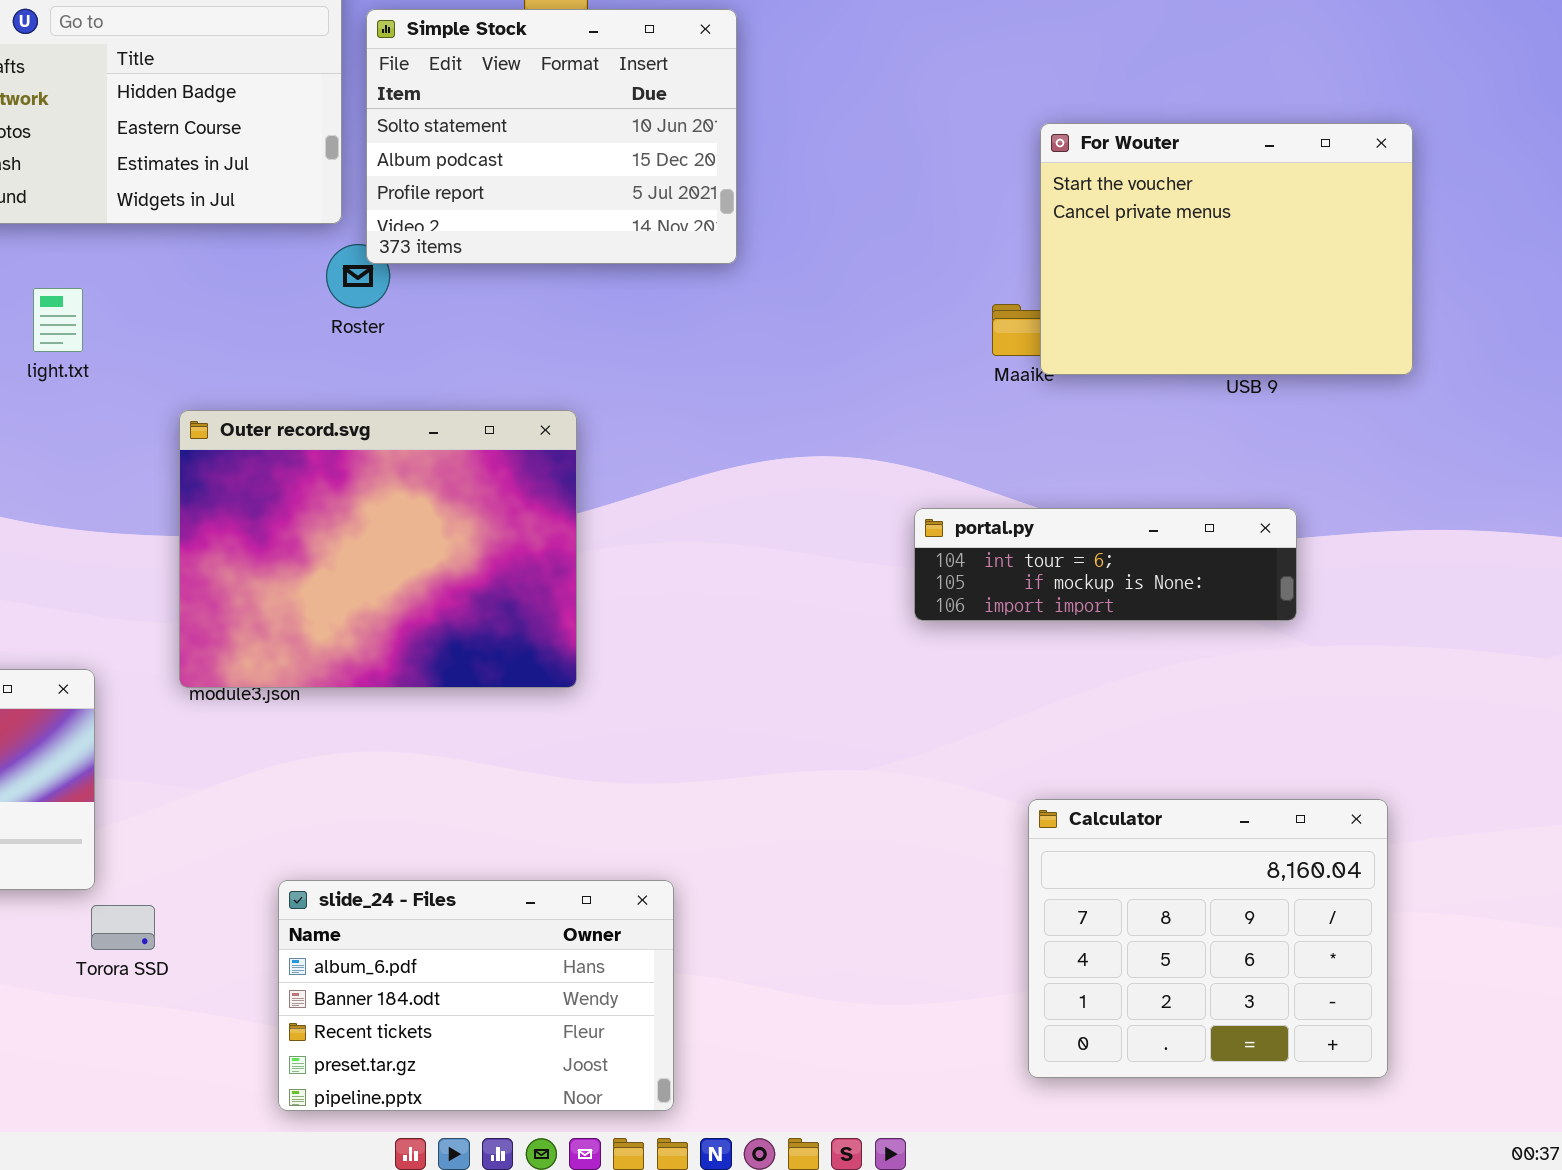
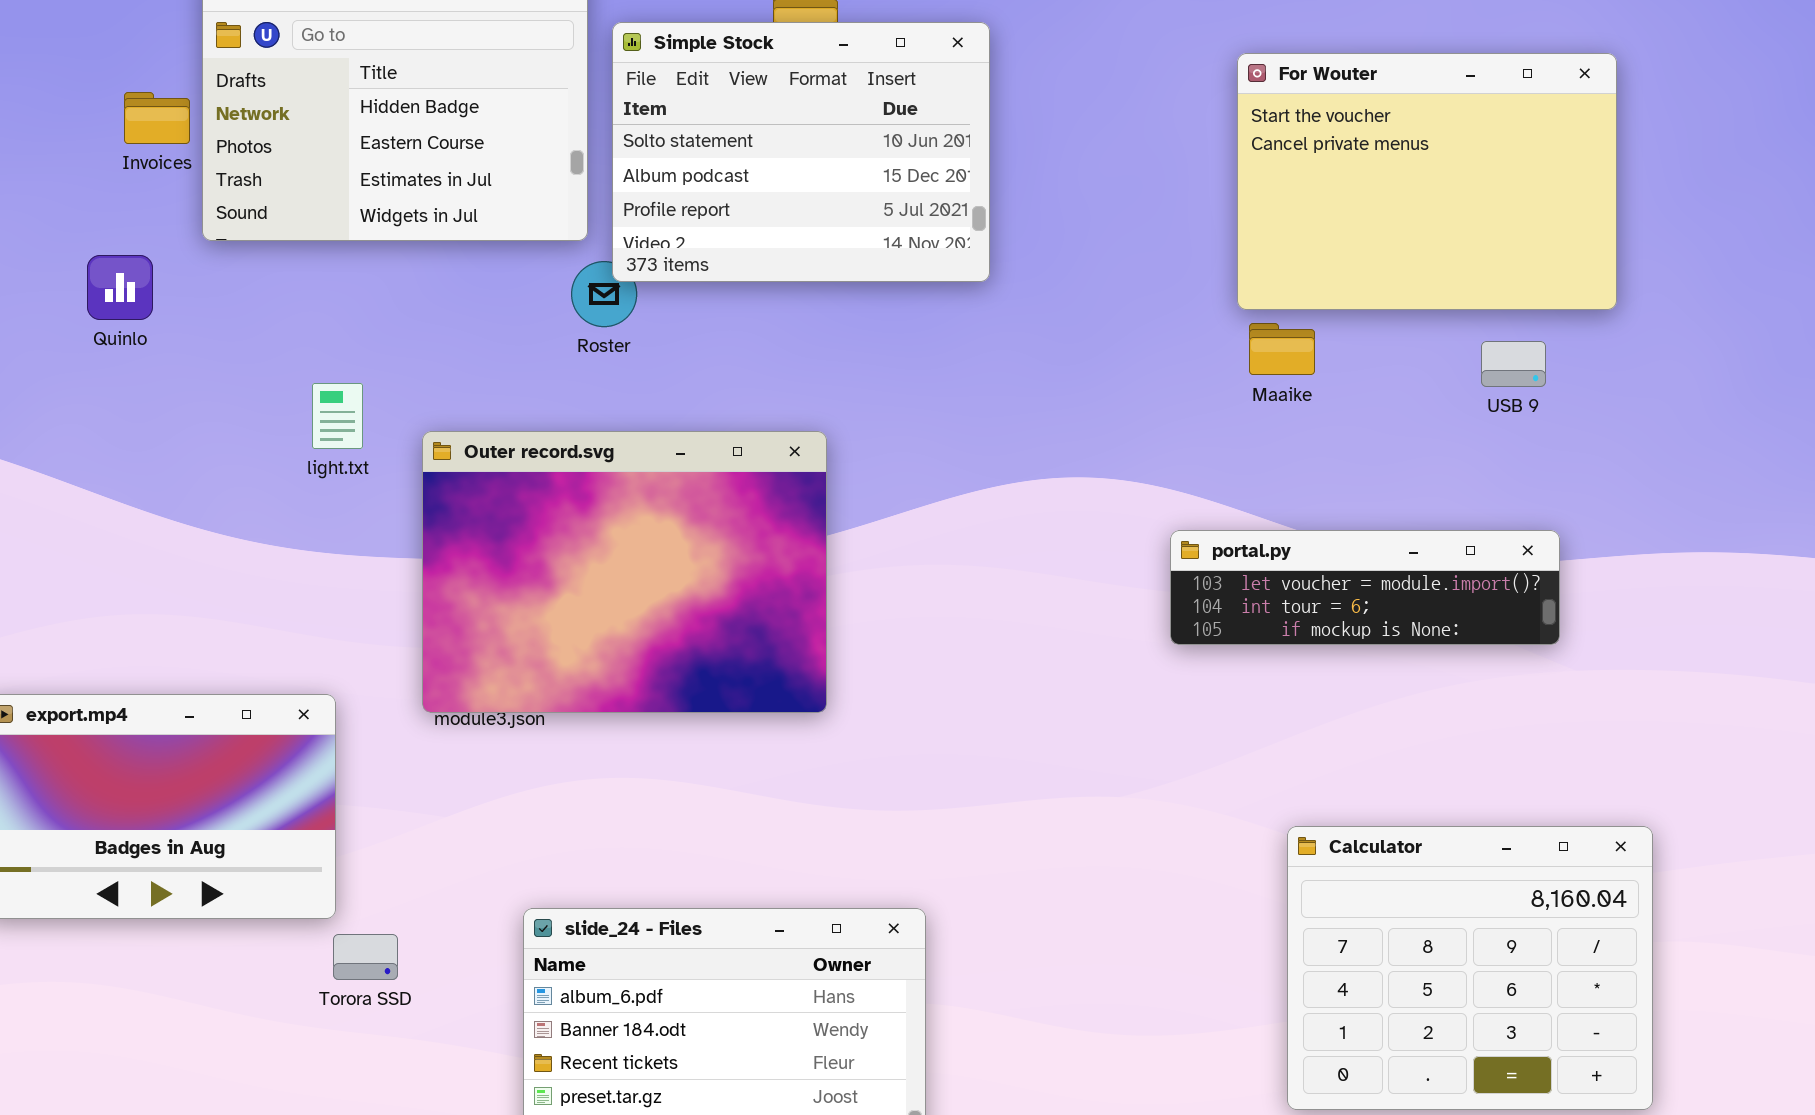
For Wouter: [1040,123,1413,375] -> [1237,53,1617,310], moved
light.txt: [33,288,83,352] -> [312,383,363,449], moved
portal.py: [914,508,1297,621] -> [1170,530,1560,645], scrolled up 1 row

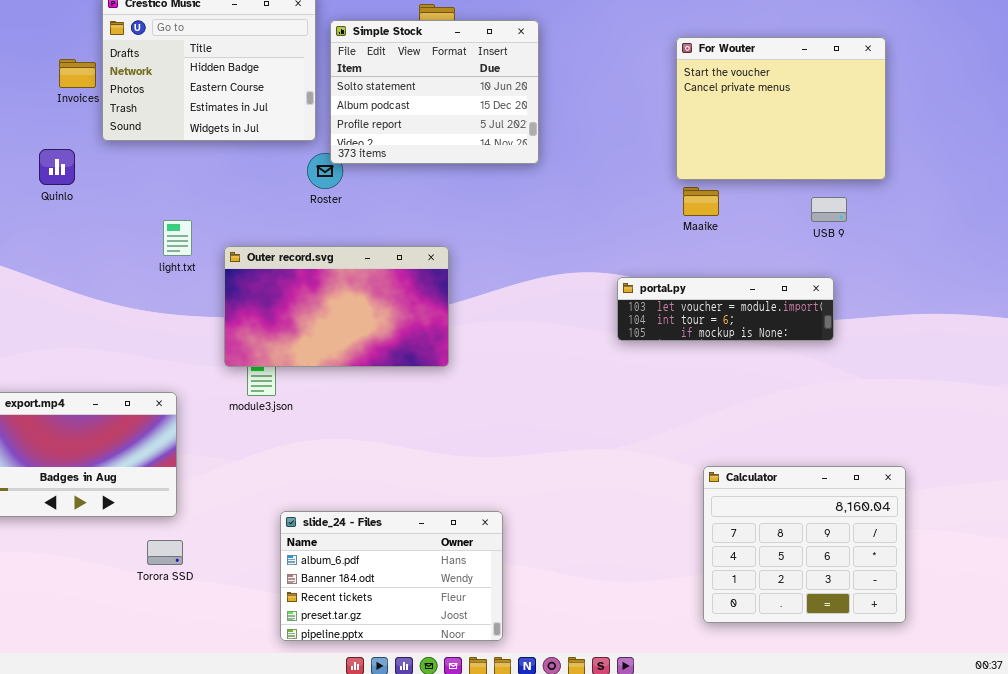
Outer record.svg: [422,431,827,713] -> [224,246,449,367], resized
portal.py: [1170,530,1560,645] -> [617,277,834,341], moved
Torora SSD: [333,934,398,980] -> [147,540,183,565], moved

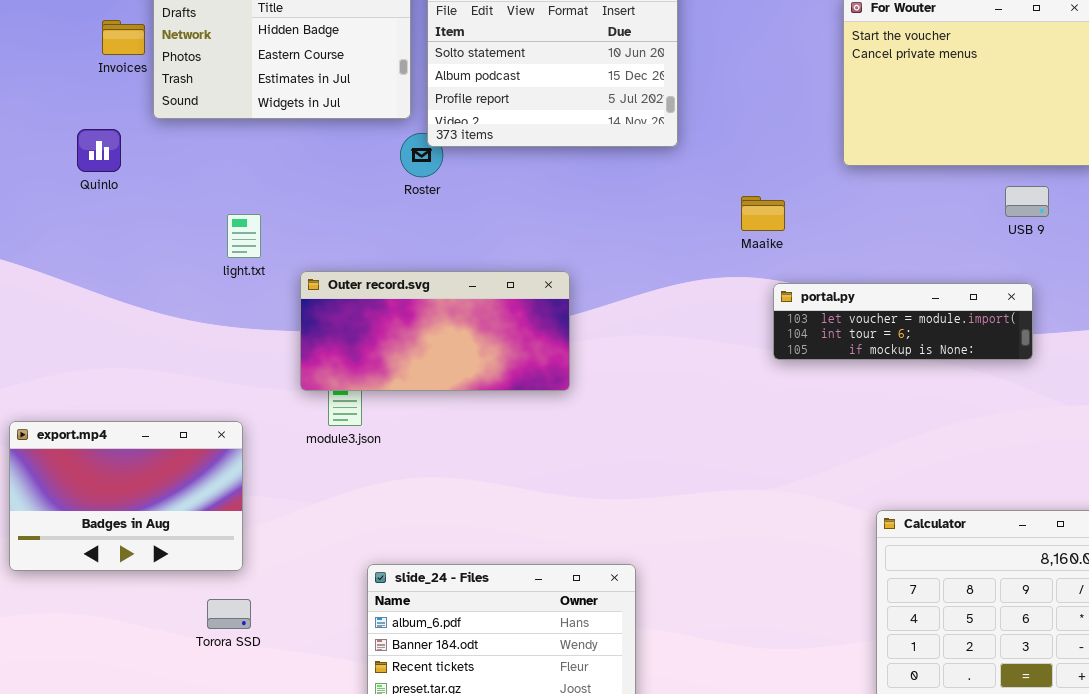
Maaike: [683,187,719,216] -> [741,196,785,231], moved
Outer record.svg: [224,246,449,367] -> [300,271,570,391], resized

